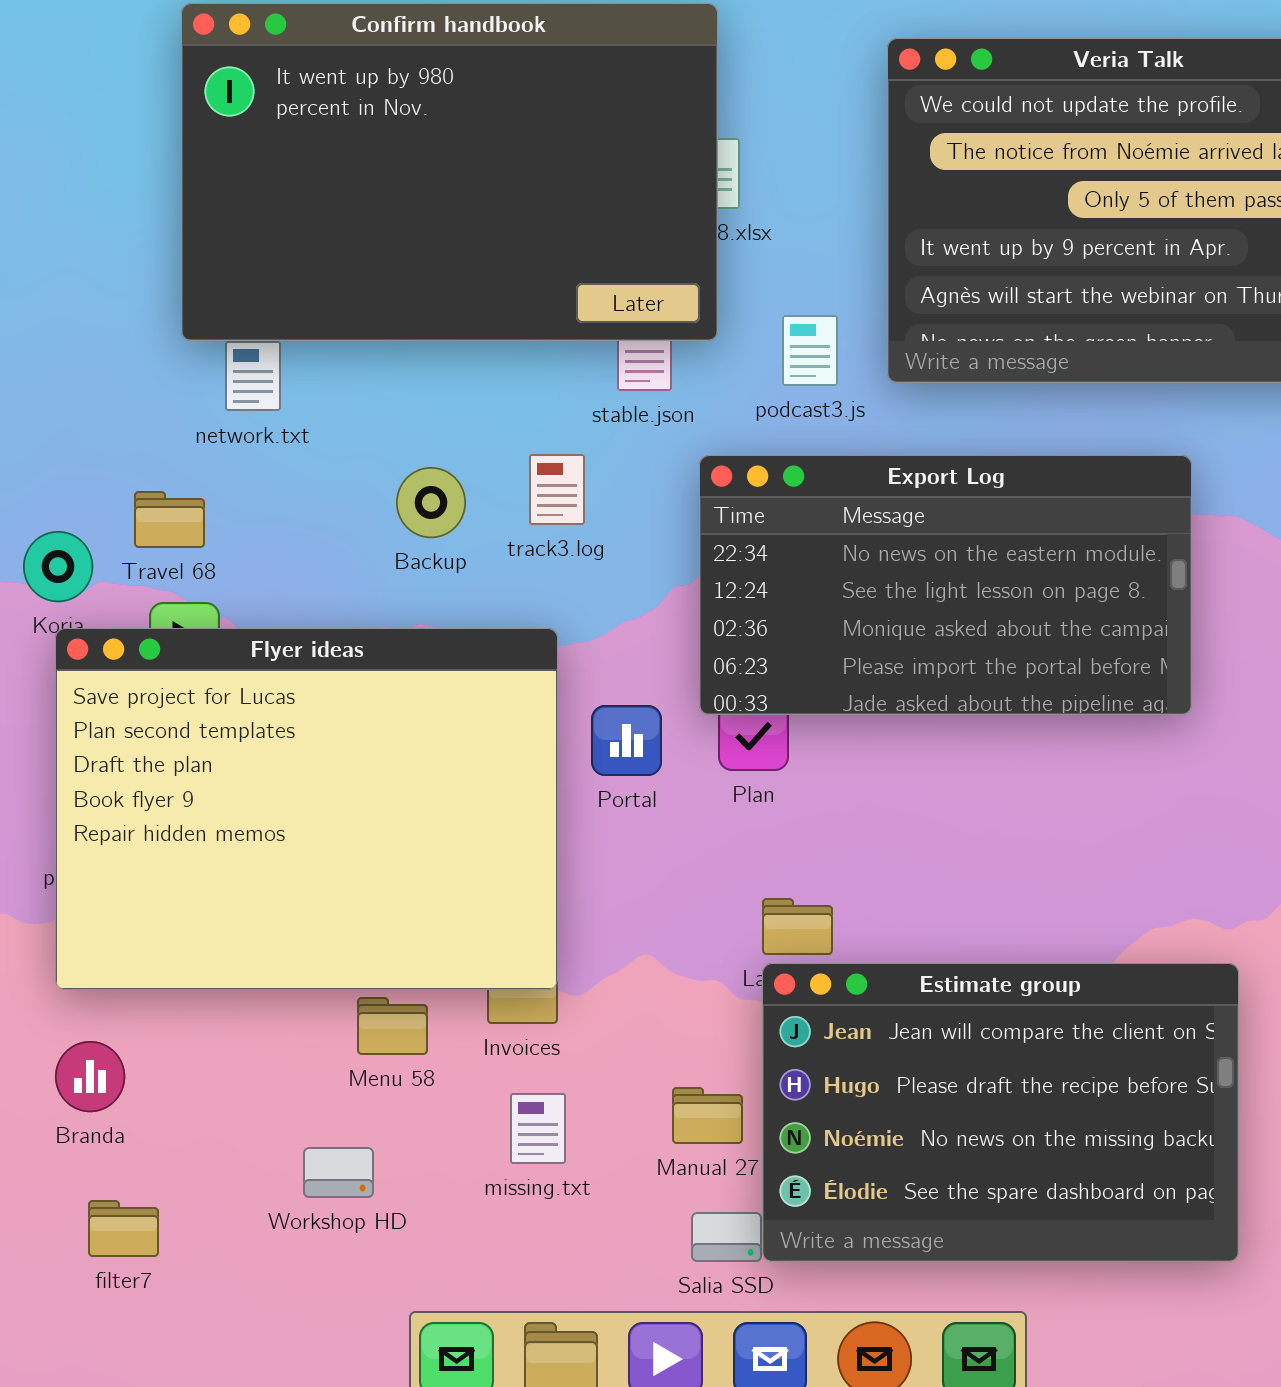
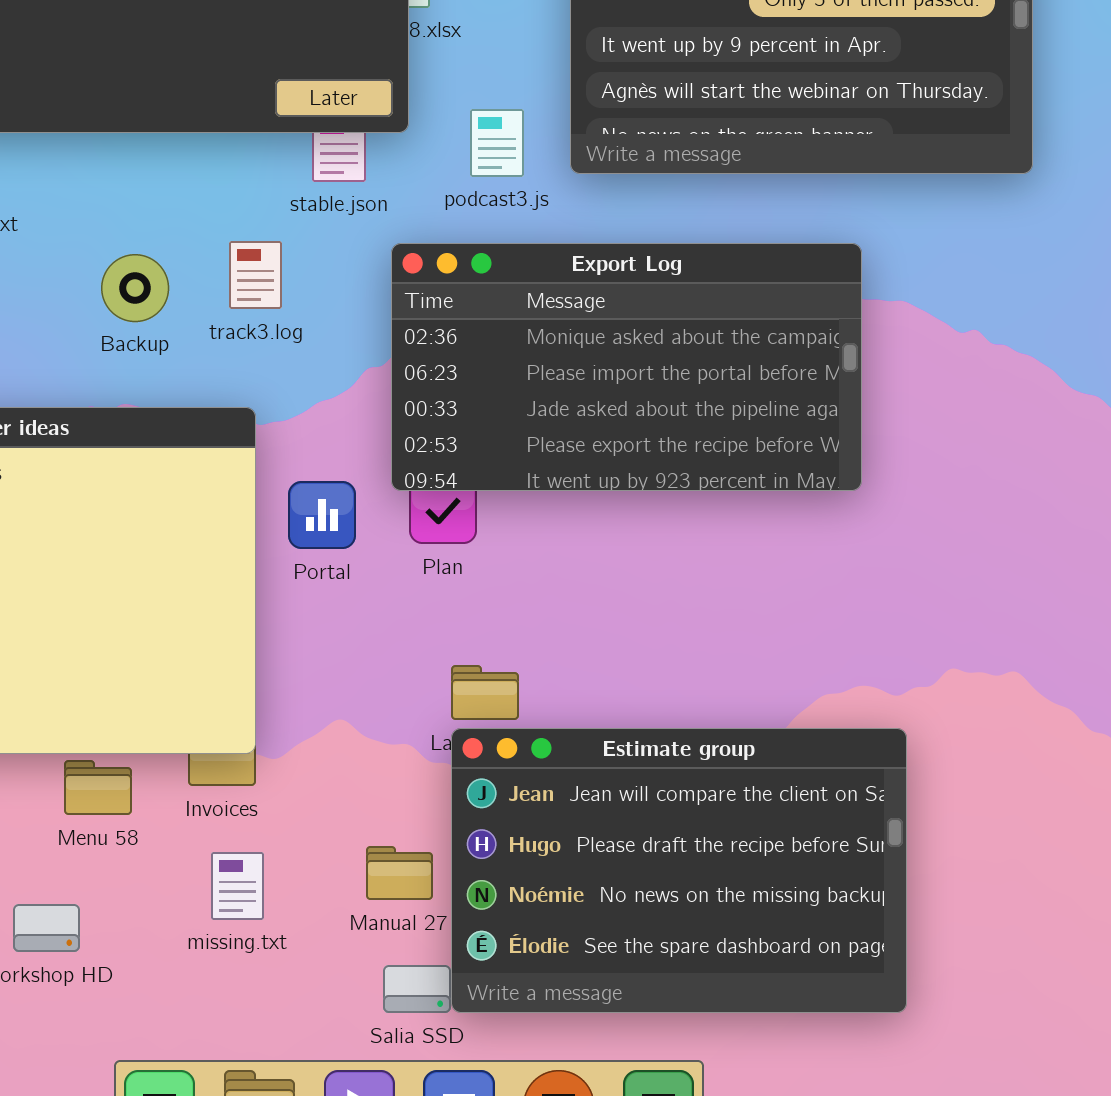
Export Log: [699,455,1192,715] -> [391,243,862,491], scrolled down 2 rows

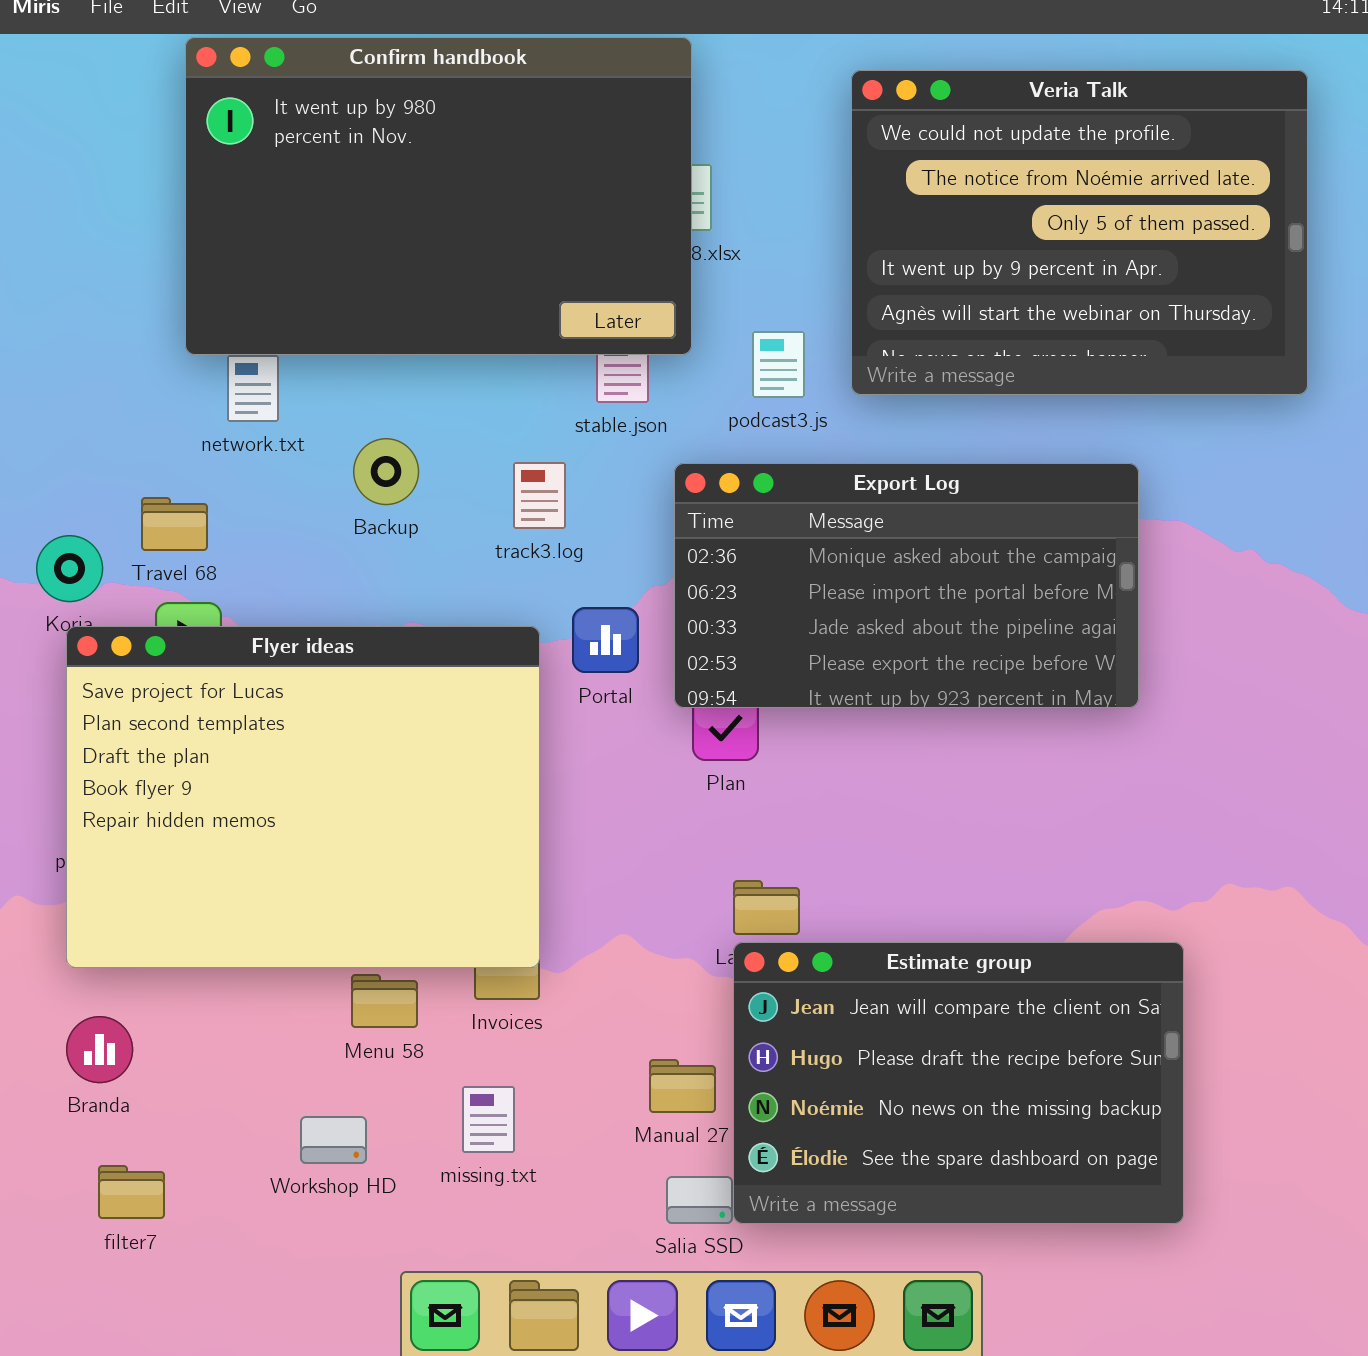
Backup: [101,254,169,322] -> [353,438,419,505], moved
Portal: [288,481,356,549] -> [572,607,639,673], moved
missing.txt: [211,852,264,920] -> [462,1086,515,1153], moved

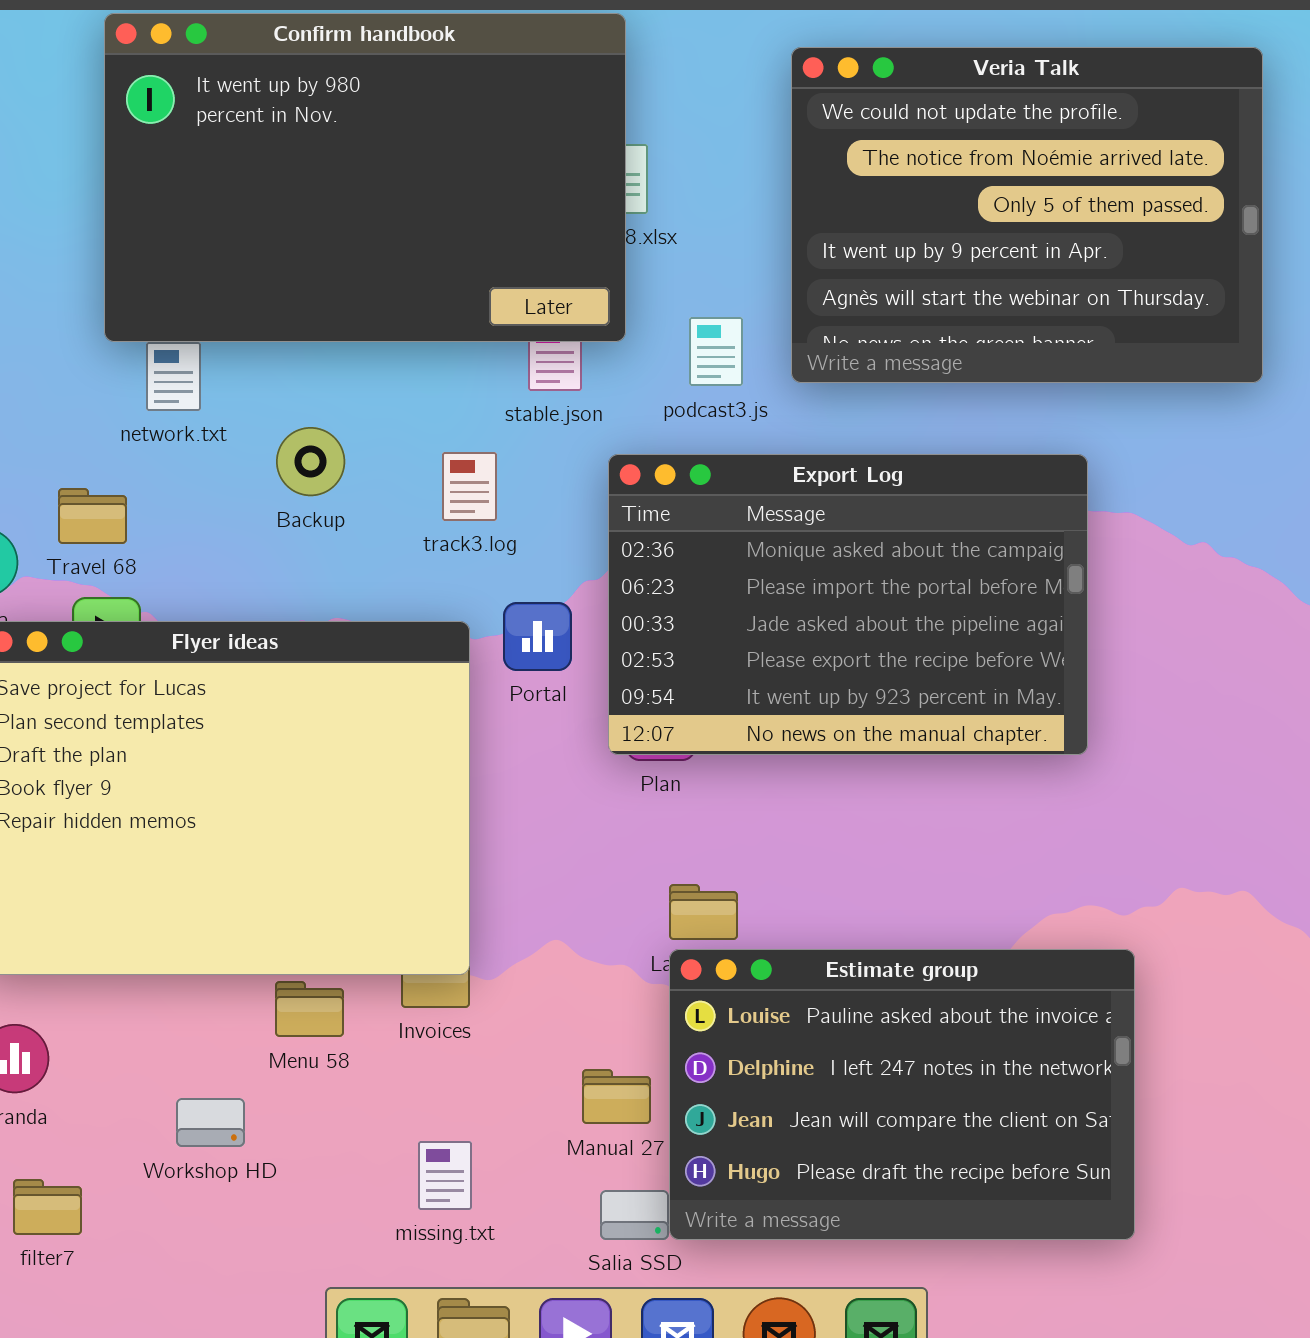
Export Log: [674,463,1139,708] -> [608,454,1088,755], resized
Estimate group: [733,942,1184,1224] -> [669,949,1135,1240], scrolled up 2 rows
missing.txt: [462,1086,515,1153] -> [418,1141,472,1210], moved
Workshop HD: [300,1116,367,1164] -> [176,1098,245,1147], moved

